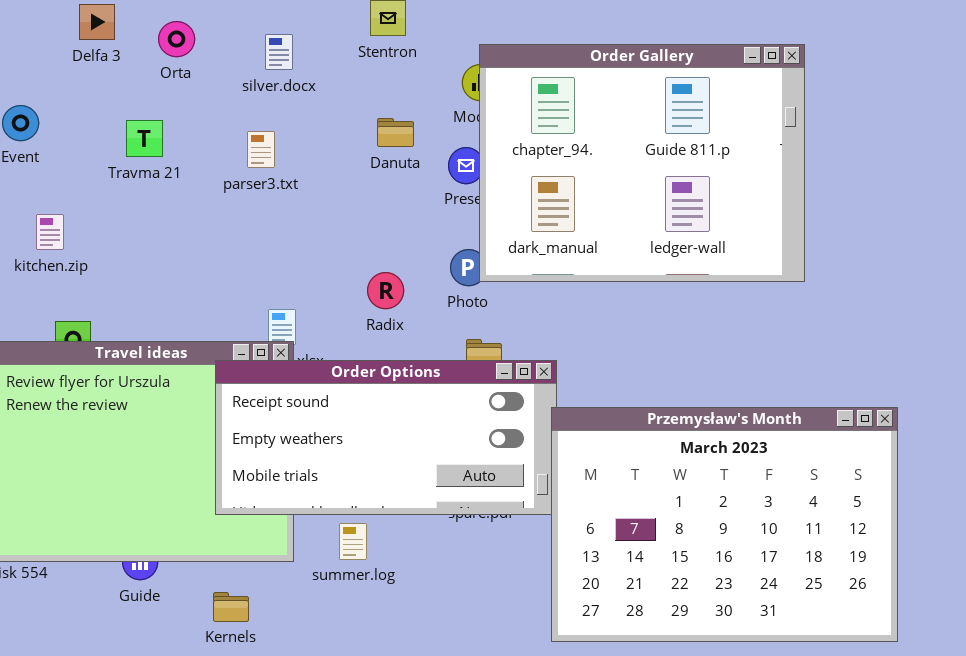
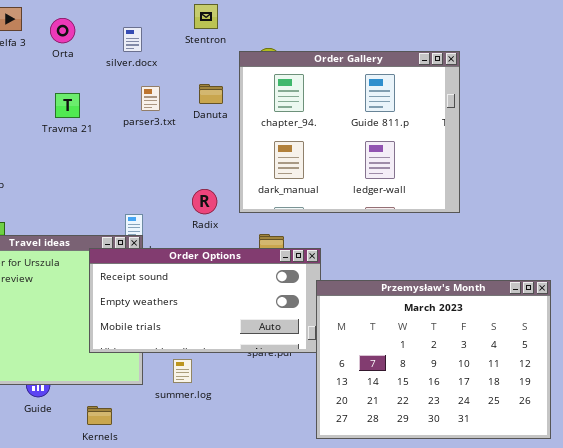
Order Gallery: [479,44,805,282] -> [239,51,460,213], moved
Travma 21: [126,120,163,157] -> [55,93,80,118], moved
parser3.txt: [247,131,275,168] -> [141,86,160,111], moved

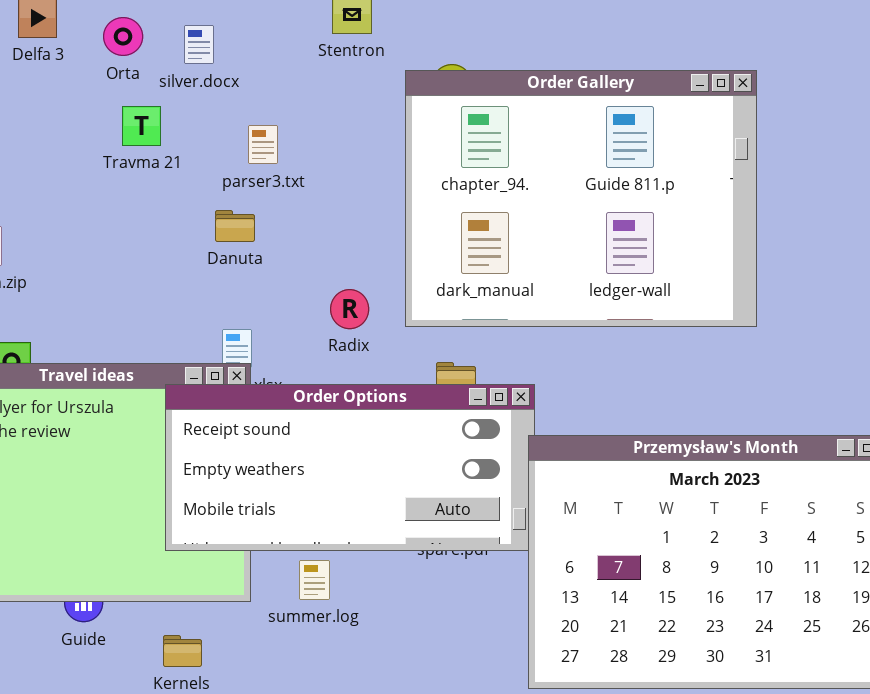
silver.docx: [123,27,142,52] -> [184,25,214,64], moved
Danuta: [199,84,223,104] -> [215,210,255,242], moved
Travma 21: [55,93,80,118] -> [122,106,161,146], moved

